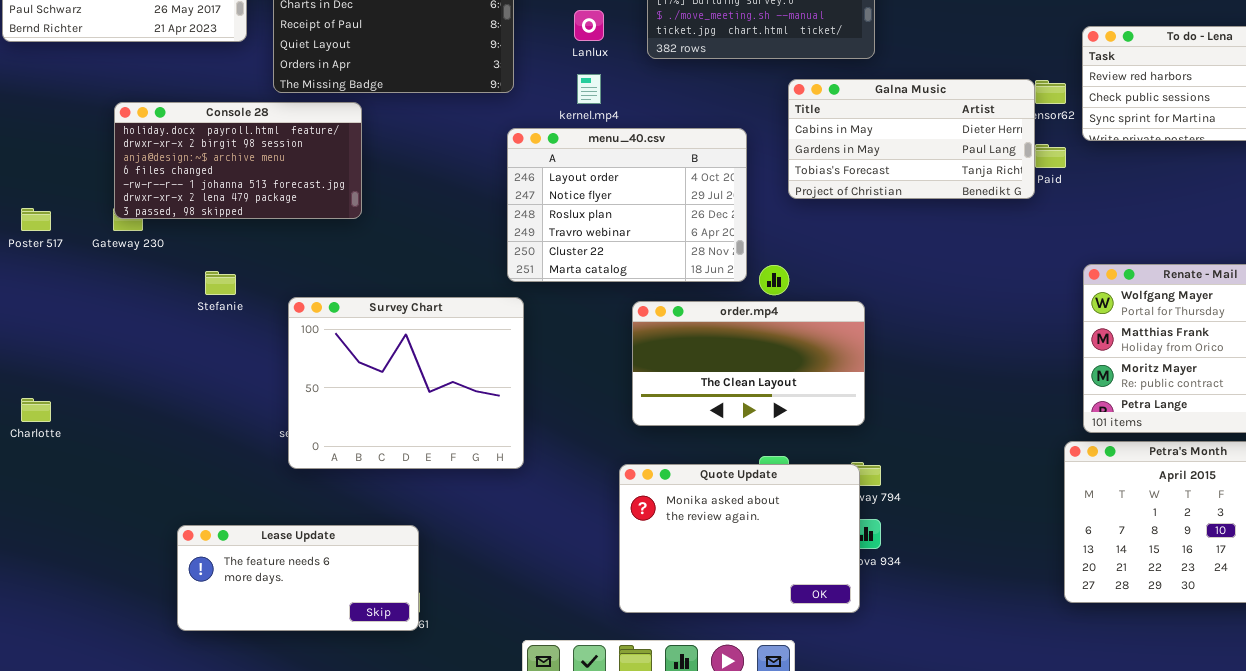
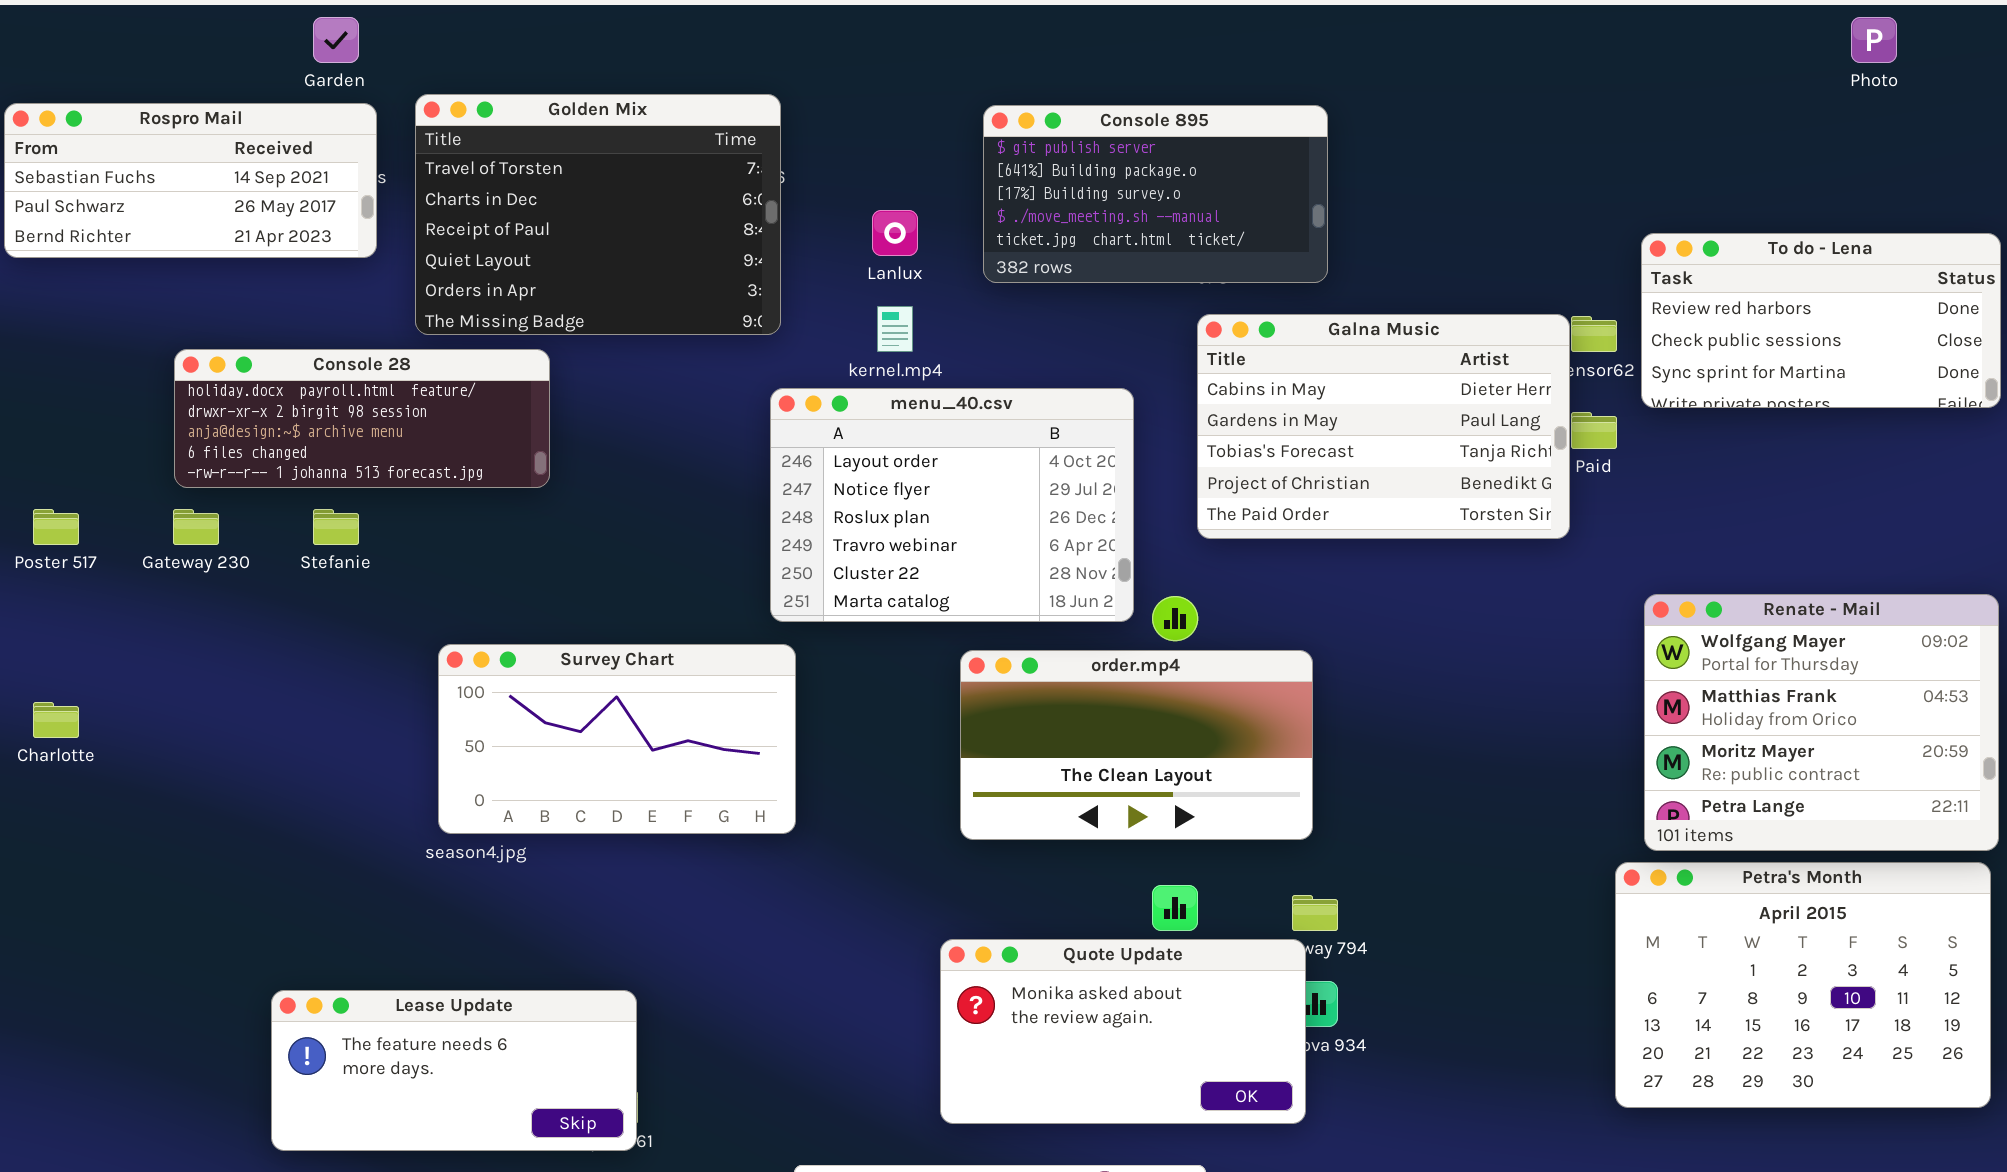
Galna Music: [788,79,1035,199] -> [1197,314,1570,539], resized
Console 28: [114,102,362,219] -> [174,349,550,488], resized
Stefanie: [205,271,236,295] -> [313,509,359,545], moved
Survey Chart: [288,297,524,469] -> [438,644,796,834], resized
Charlotte: [21,398,51,422] -> [33,702,79,738], moved
Quote Update: [619,464,860,613] -> [940,939,1306,1124], resized

